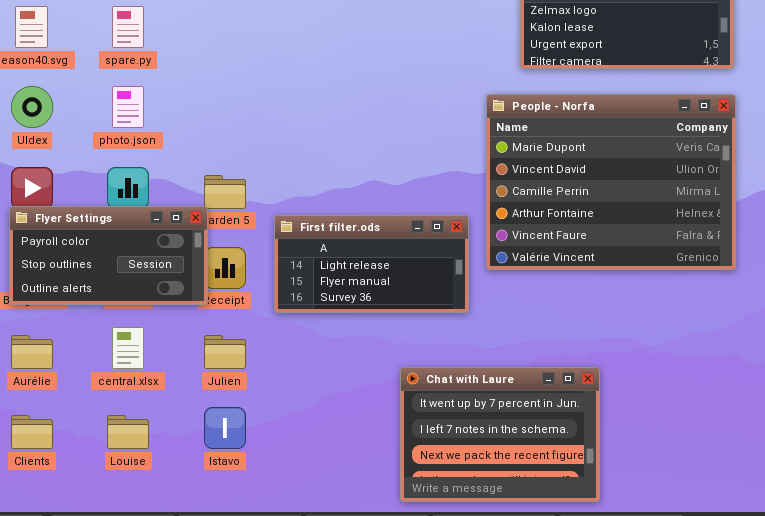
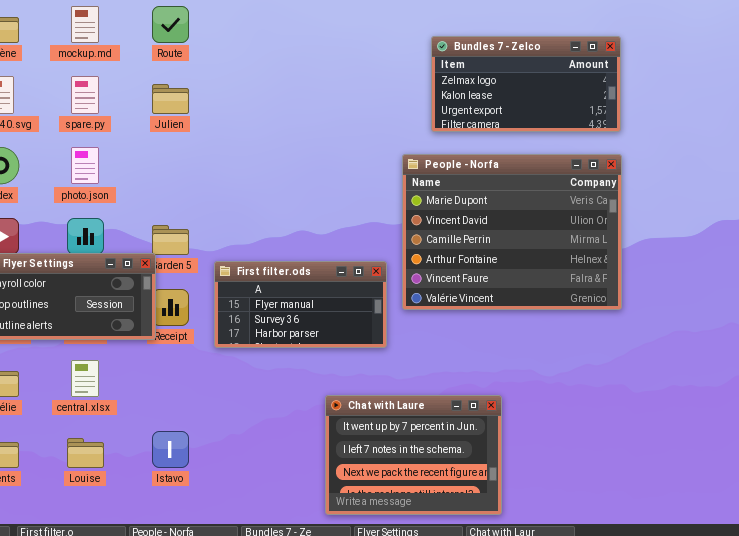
First filter.ods: [274,215,469,313] -> [214,261,387,348], scrolled down 1 row
Julien: [204,335,246,369] -> [152,84,189,114], moved

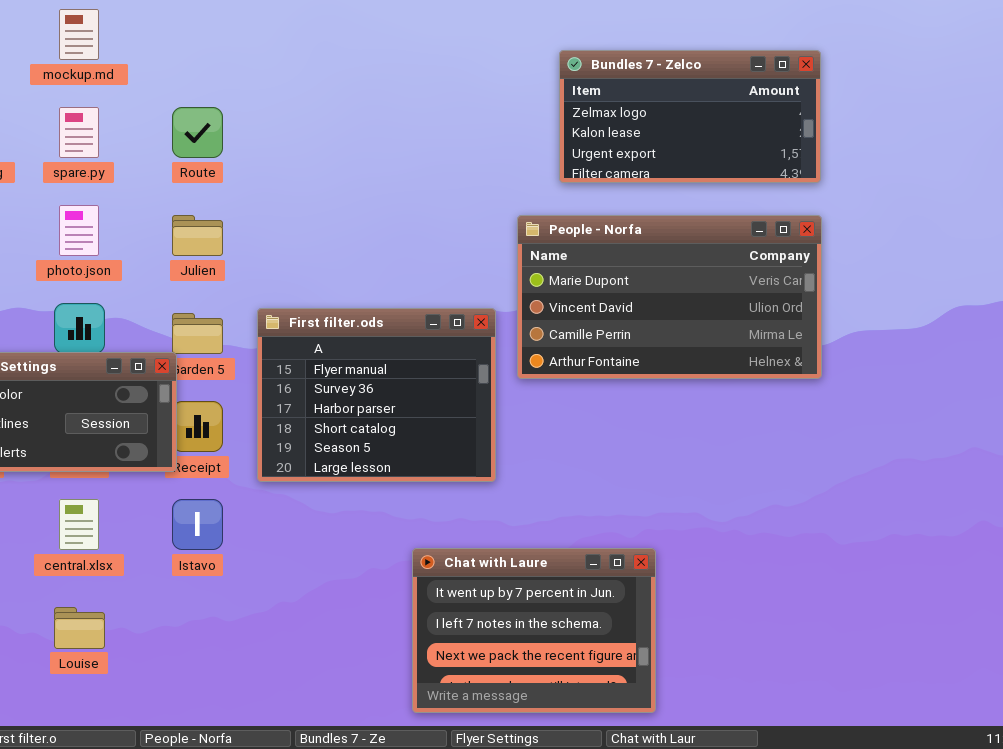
Route: [152,6,189,43] -> [172,107,223,158], moved
Julien: [152,84,189,114] -> [172,215,223,256], moved
People - Norfa: [402,154,622,310] -> [517,215,822,379], resized
First filter.ods: [214,261,387,348] -> [257,308,496,482], resized
Istavo: [152,431,189,468] -> [172,499,223,550], moved

